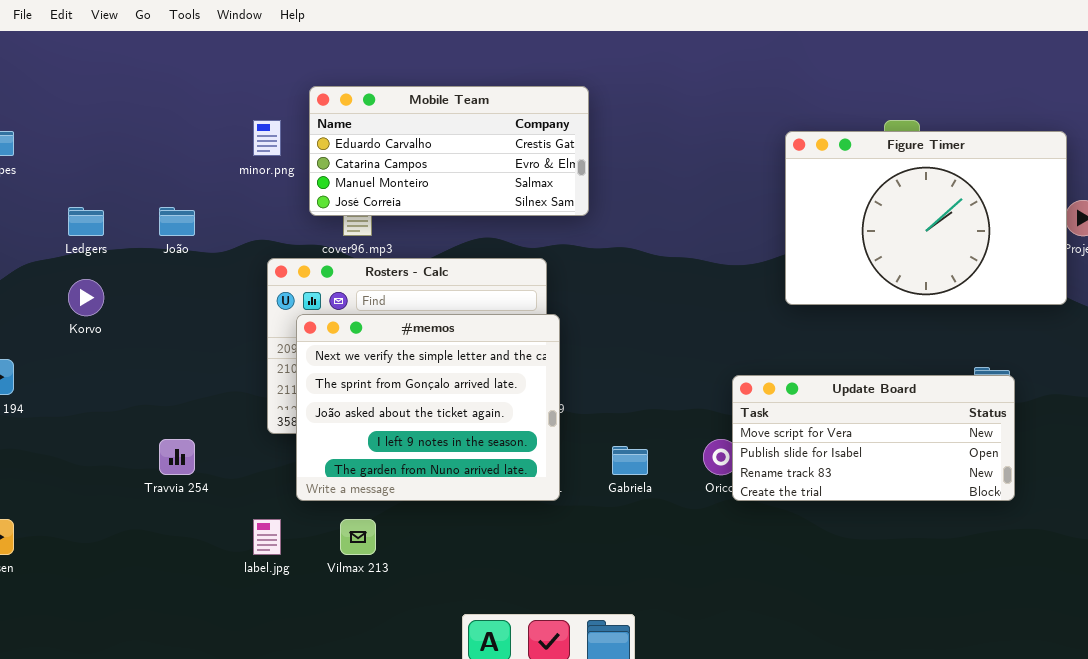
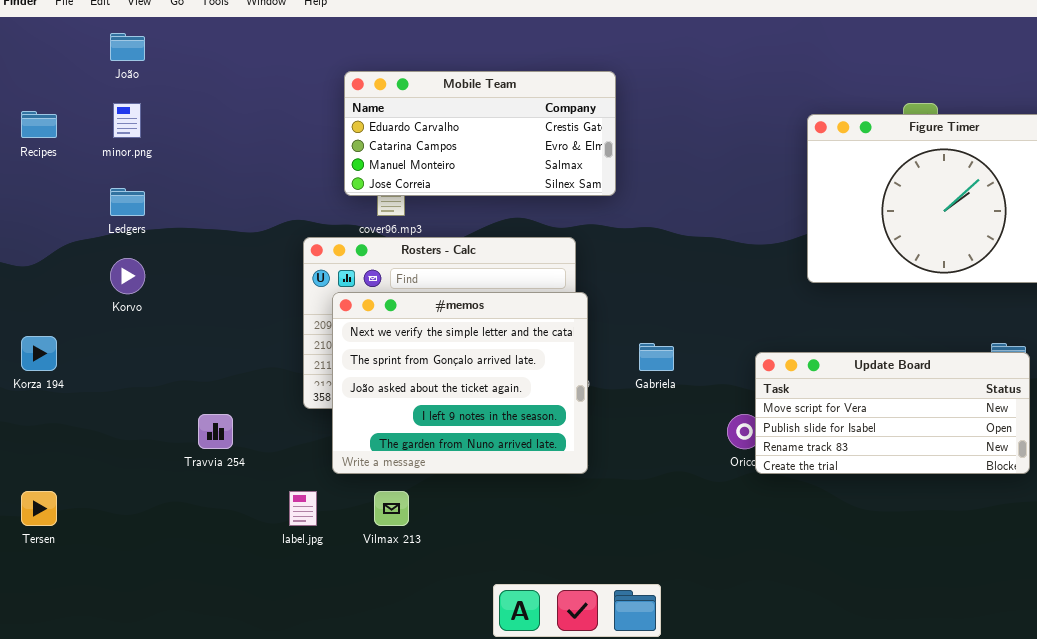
minor.png: [253,120,281,156] -> [113,103,141,138], moved
João: [159,207,195,236] -> [110,33,145,61], moved
Gabriela: [612,446,648,475] -> [639,343,674,371], moved

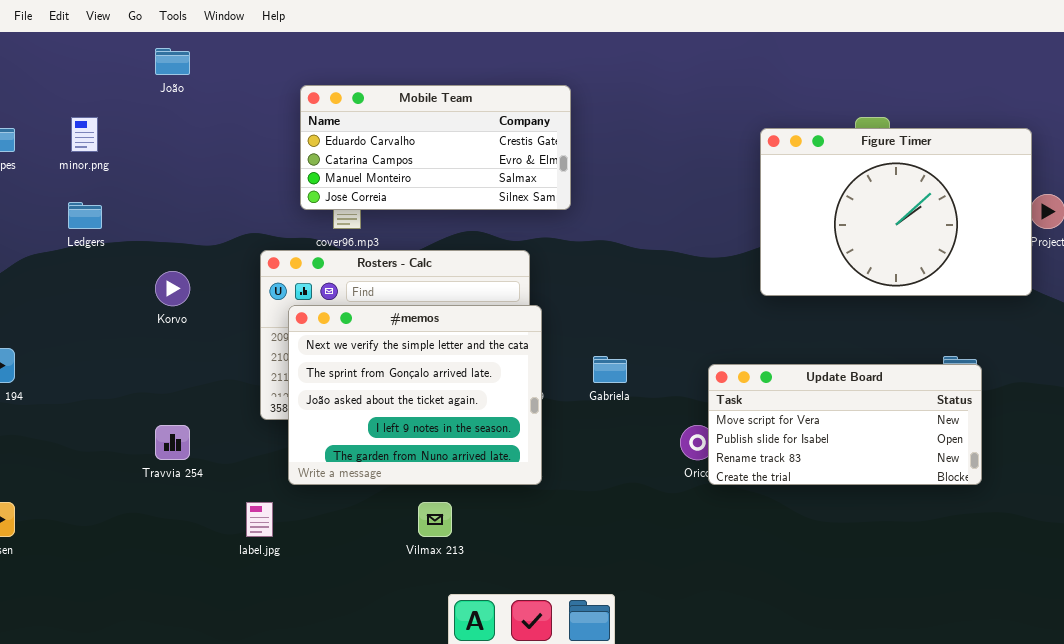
João: [110,33,145,61] -> [155,48,190,75], moved
Korvo: [110,258,145,294] -> [155,271,190,306], moved
Vilmax 213: [374,491,409,526] -> [418,502,452,537], moved

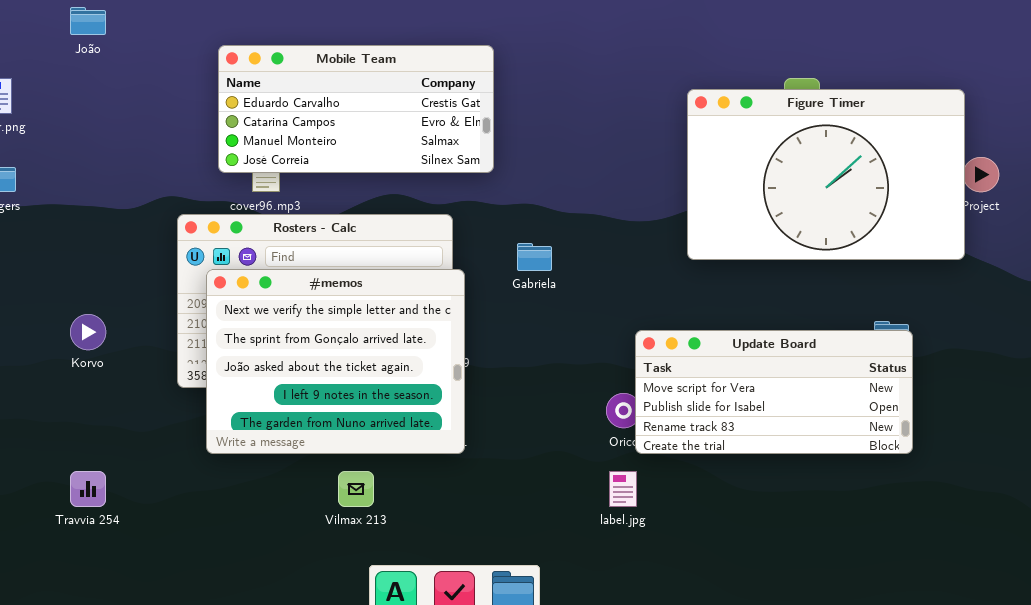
Korvo: [155,271,190,306] -> [70,314,106,350], moved
Gabriela: [593,356,627,383] -> [517,243,552,271], moved
Travvia 254: [155,425,190,460] -> [70,471,106,507], moved
label.jpg: [246,502,273,537] -> [609,471,637,507], moved

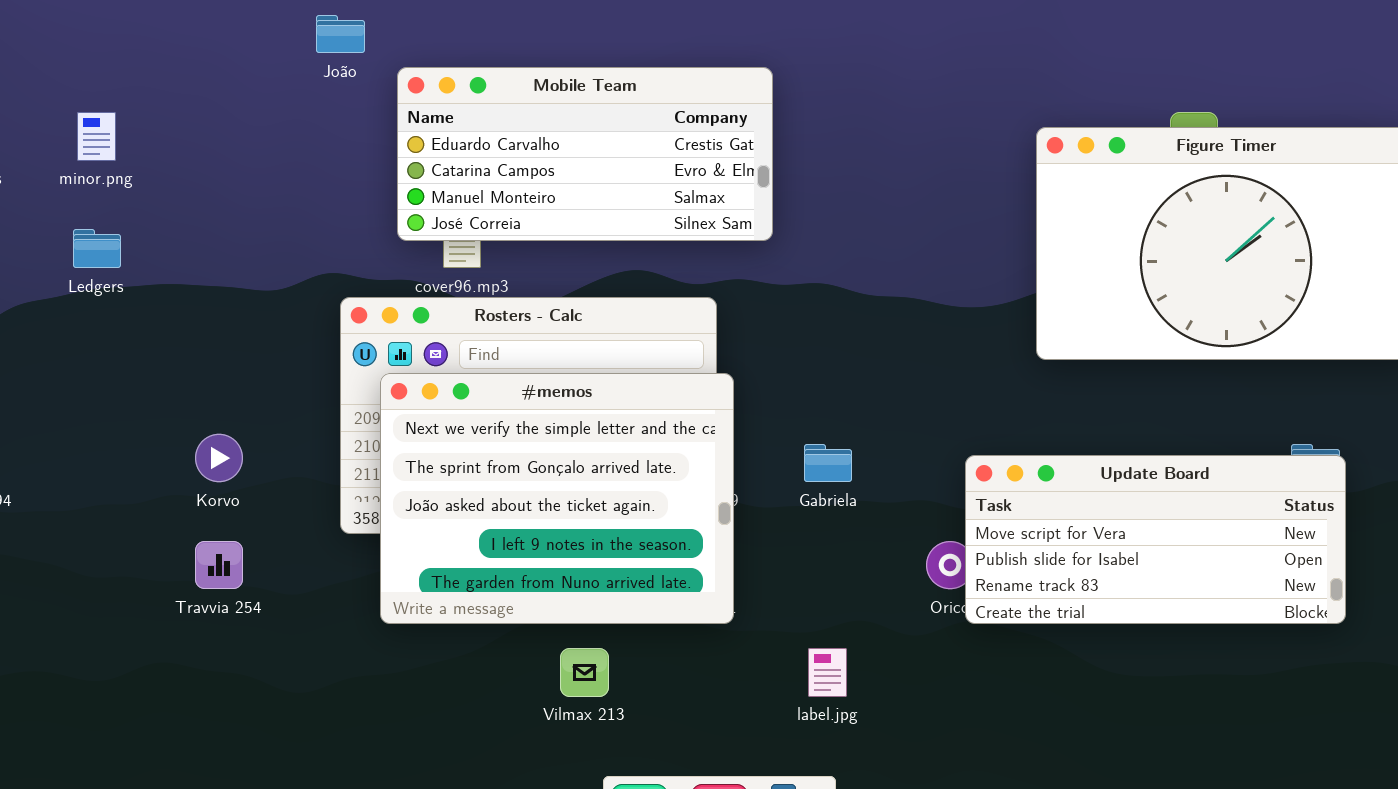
João: [70,7,106,35] -> [316,15,365,53], moved
Gabriela: [517,243,552,271] -> [804,444,852,482], moved
Travvia 254: [70,471,106,507] -> [195,541,243,589], moved
label.jpg: [609,471,637,507] -> [808,648,847,697], moved

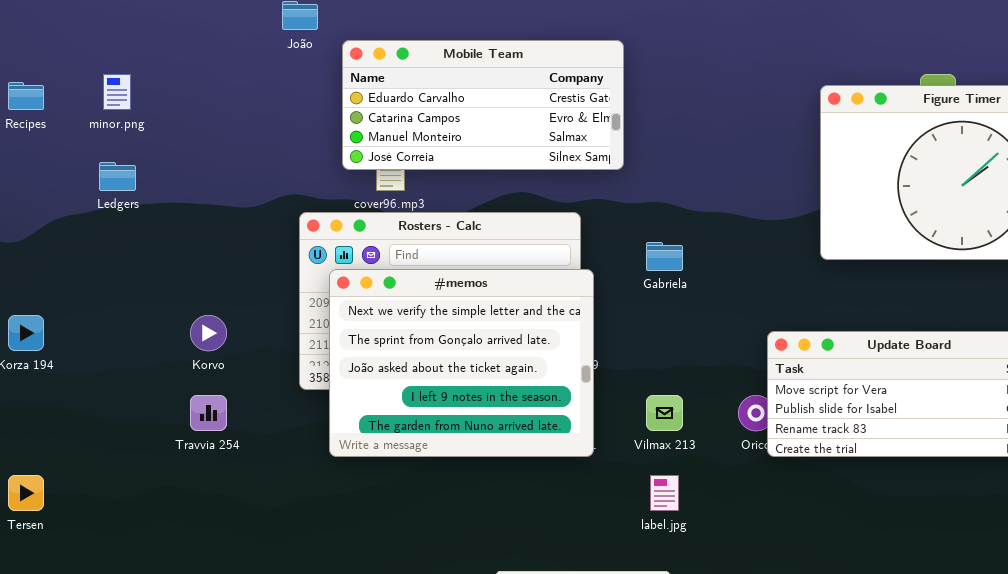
Gabriela: [804,444,852,482] -> [646,242,683,271], moved
Vilmax 213: [560,648,609,697] -> [646,395,683,431], moved

